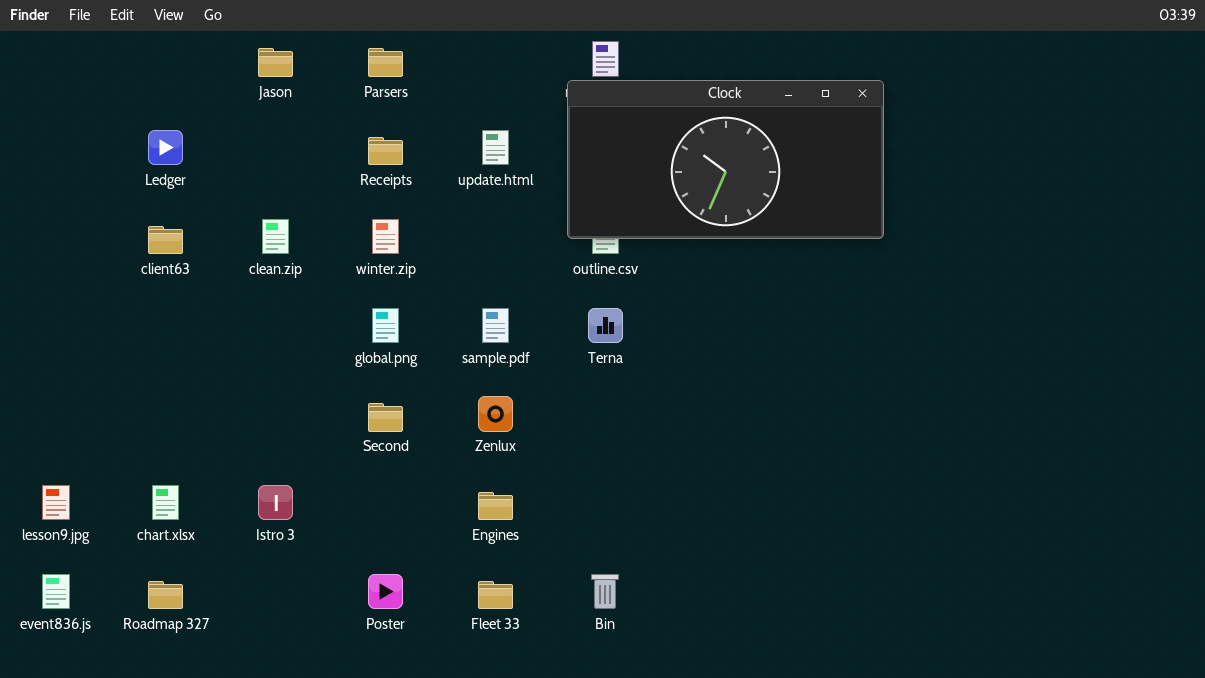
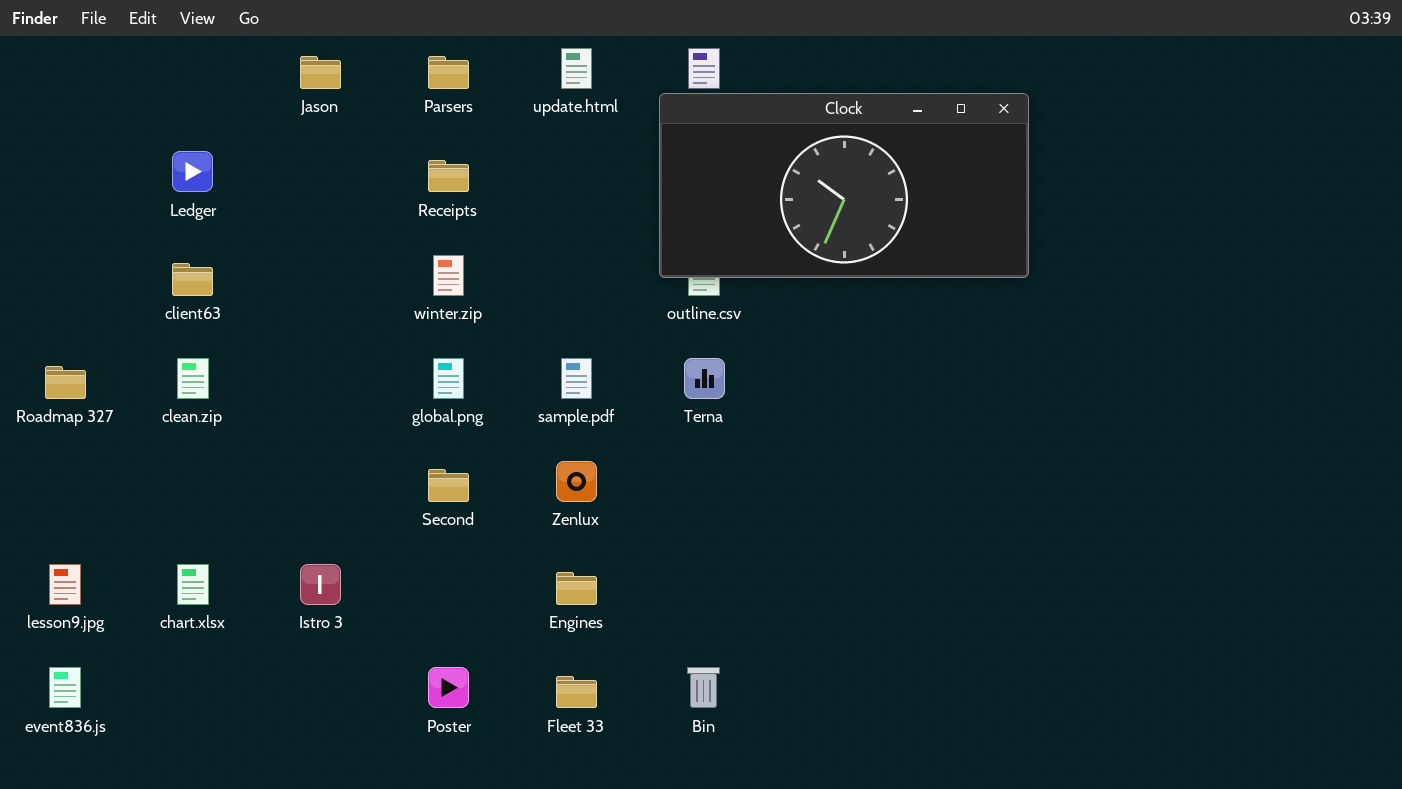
update.html: [482,130,509,165] -> [561,48,592,89], moved
clean.zip: [262,219,289,254] -> [177,358,209,399], moved
Roadmap 327: [148,581,183,609] -> [45,366,86,399], moved

